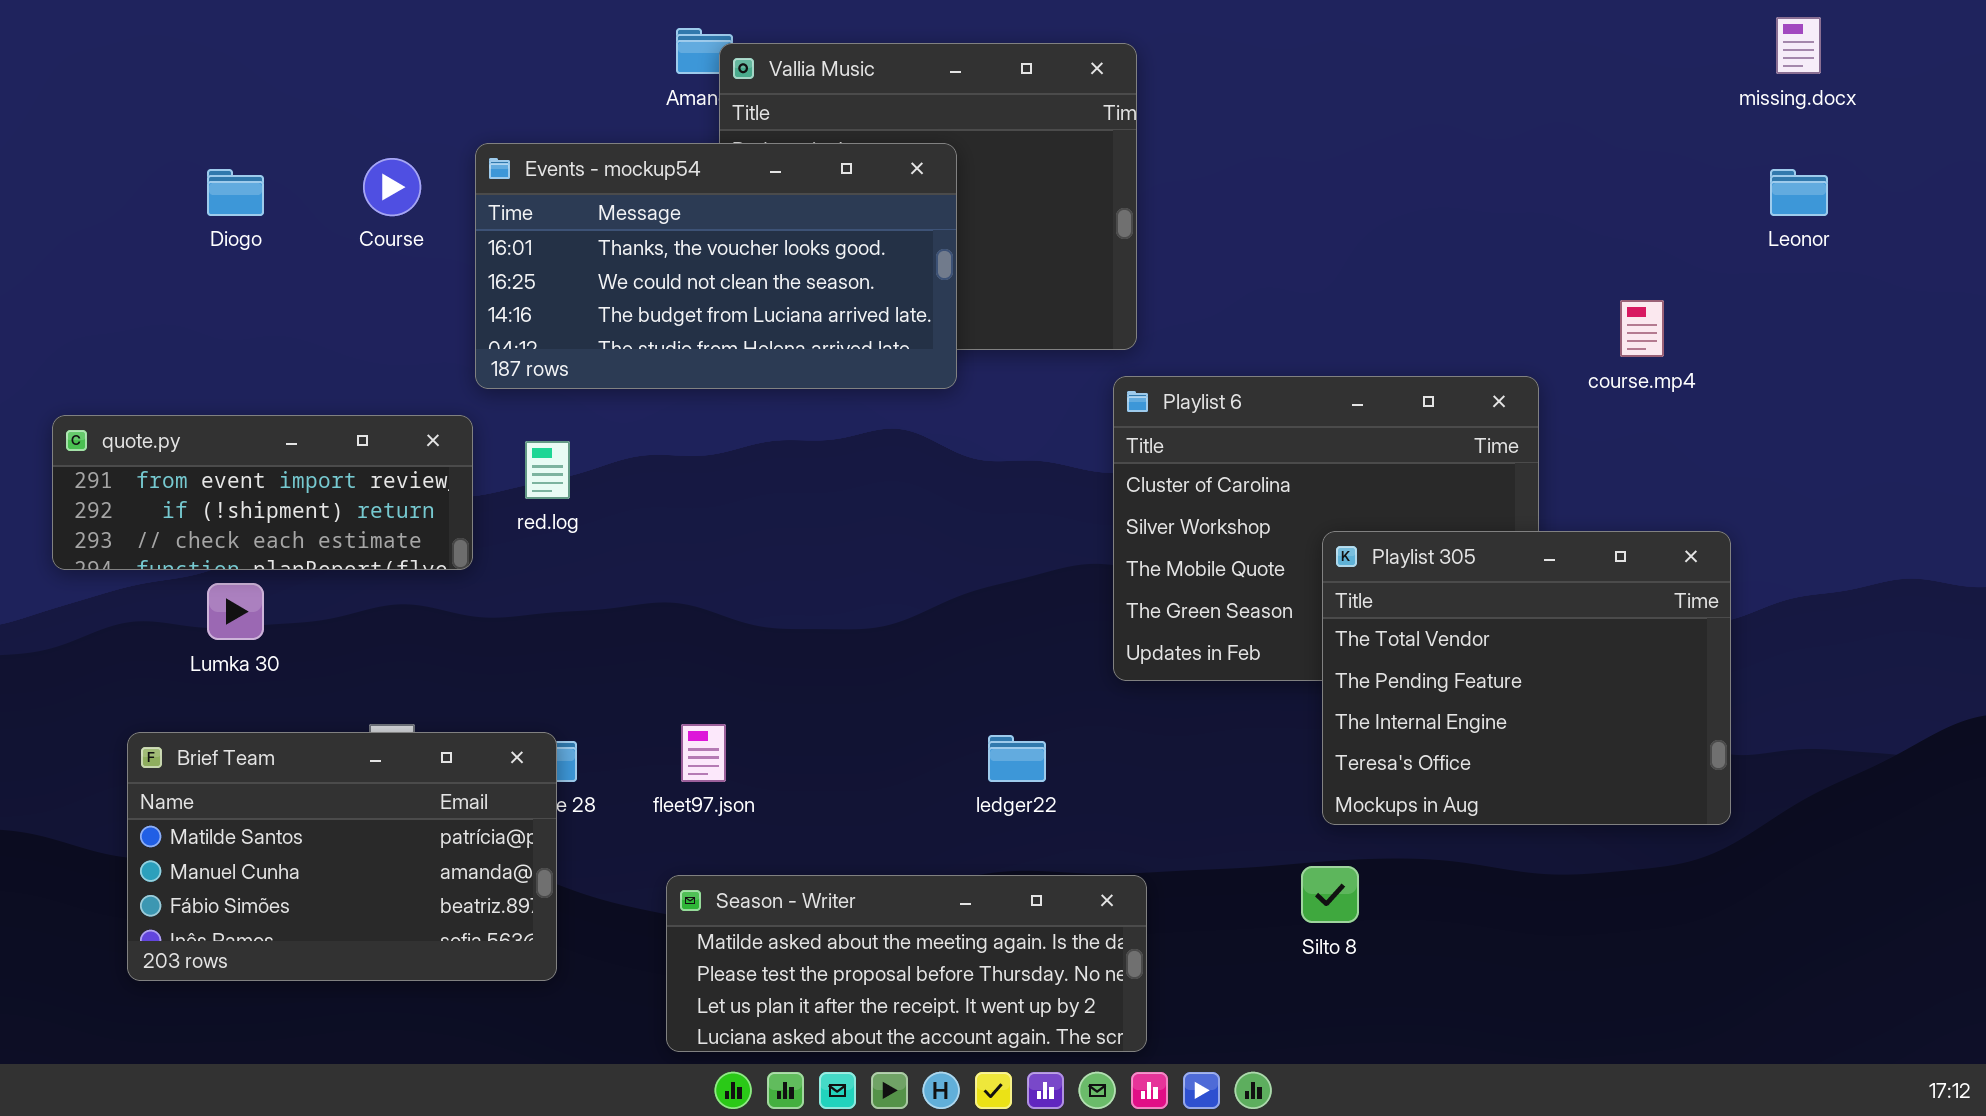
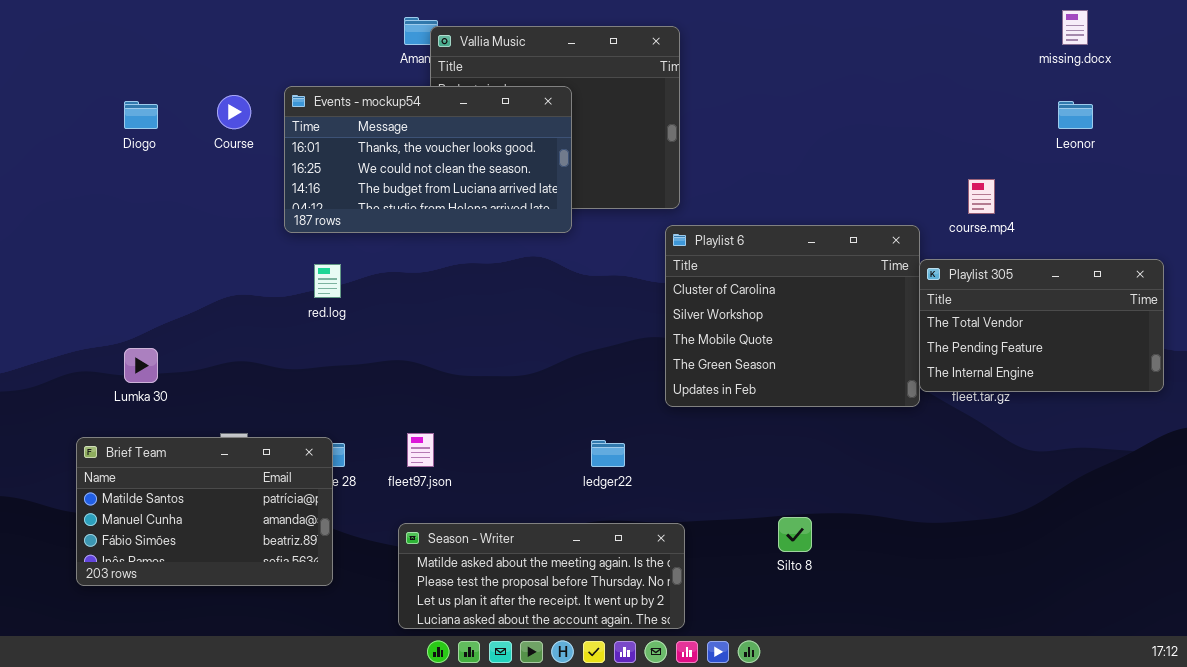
quote.py: [52,415,473,570] -> none, closed
Playlist 305: [1322,531,1731,825] -> [919,259,1164,392], moved, resized

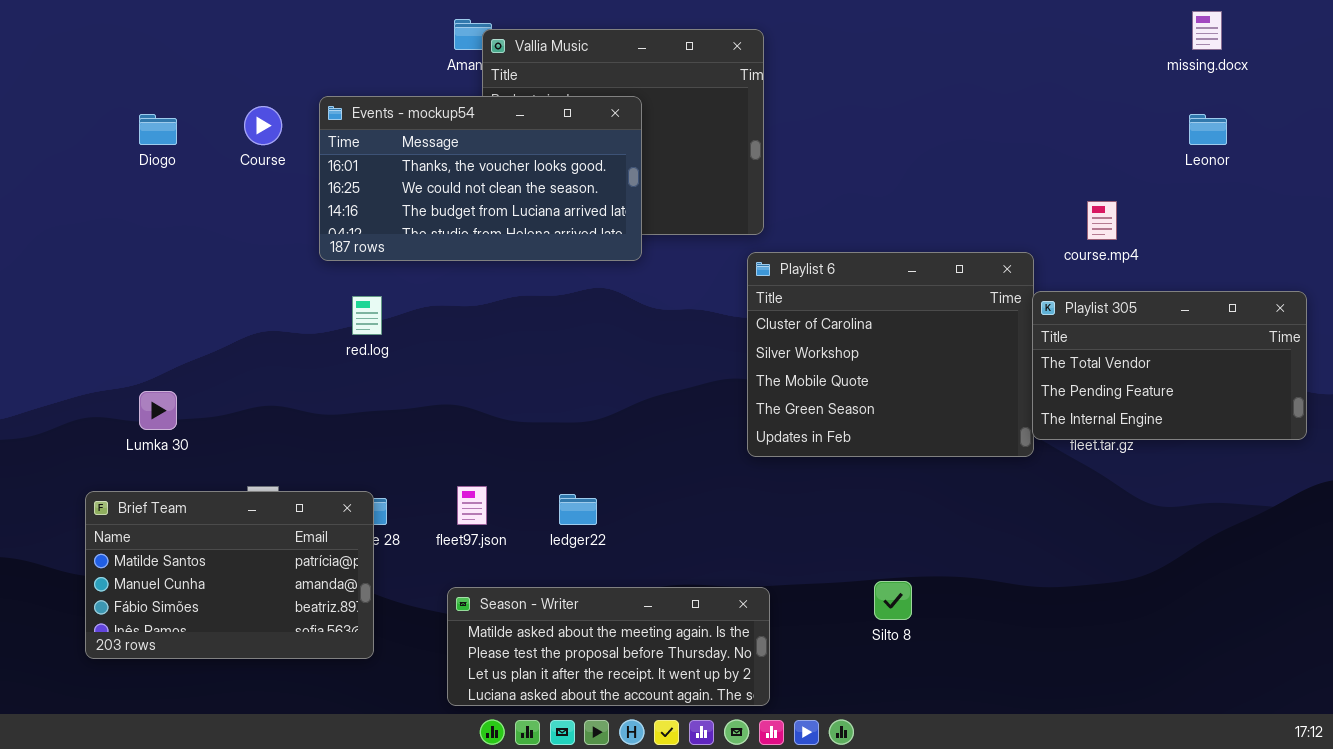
ledger22: [591,440,625,467] -> [559,494,597,525], moved

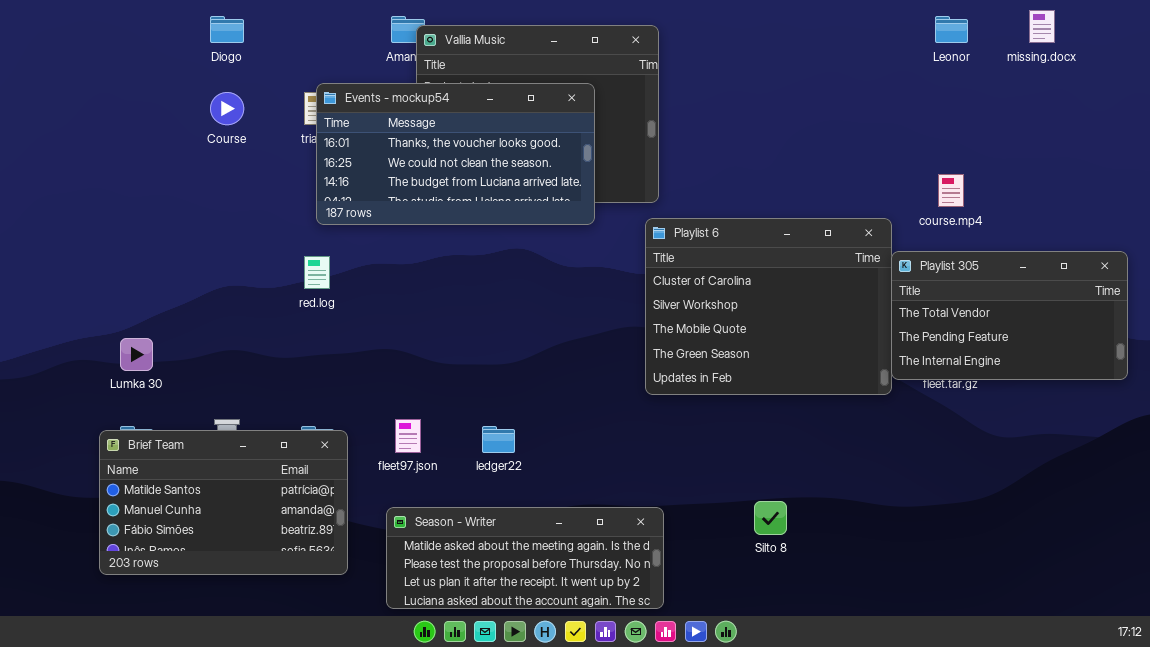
Events - mockup54: [319,96,642,261] -> [316,83,595,225], moved
Diogo: [139,114,177,145] -> [210,16,244,43], moved
Leonor: [1189,114,1227,145] -> [935,16,968,43], moved
Brief Team: [85,491,374,659] -> [99,430,348,575], moved

